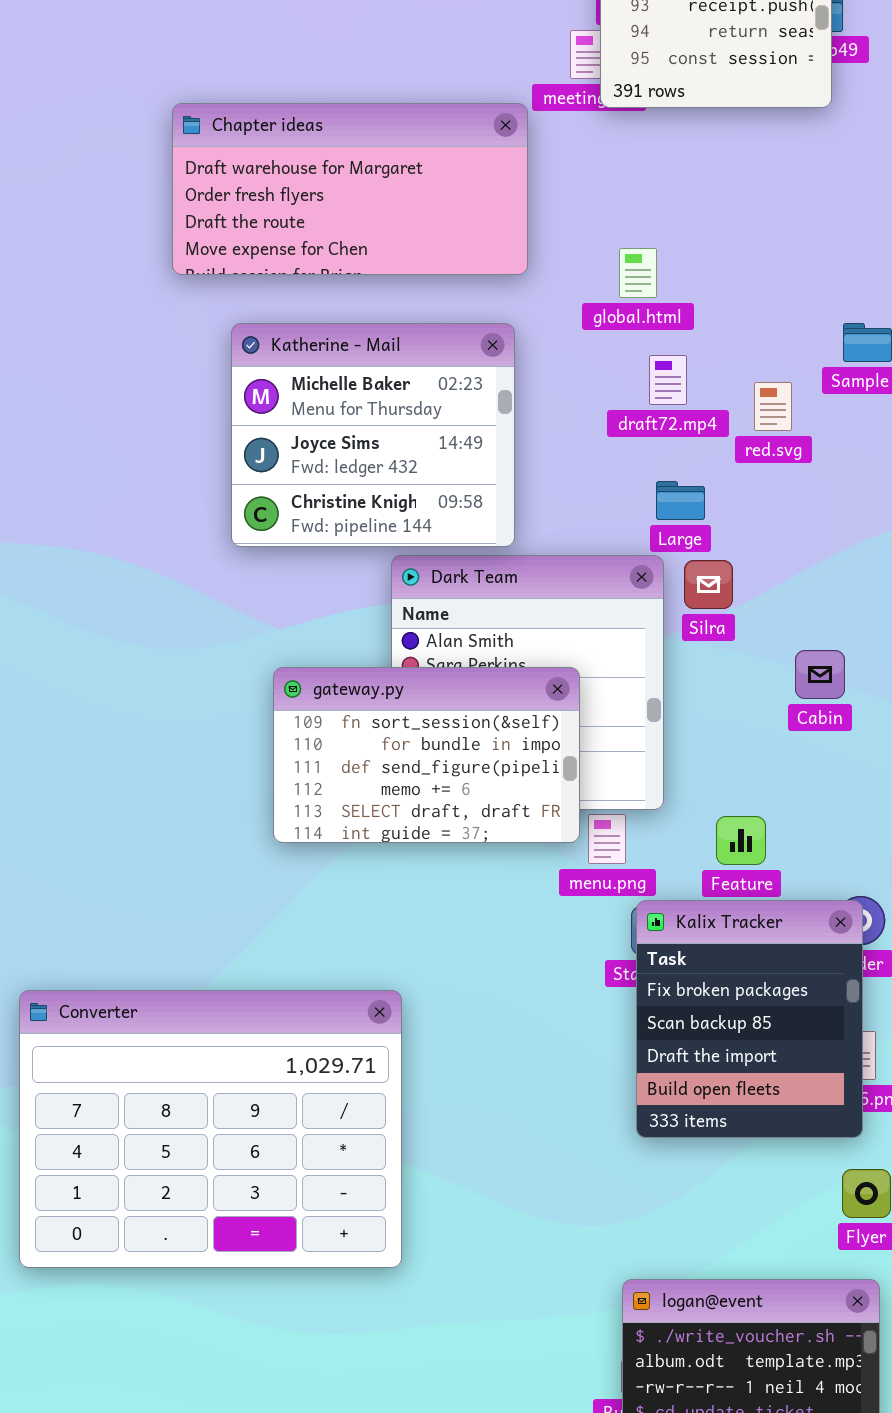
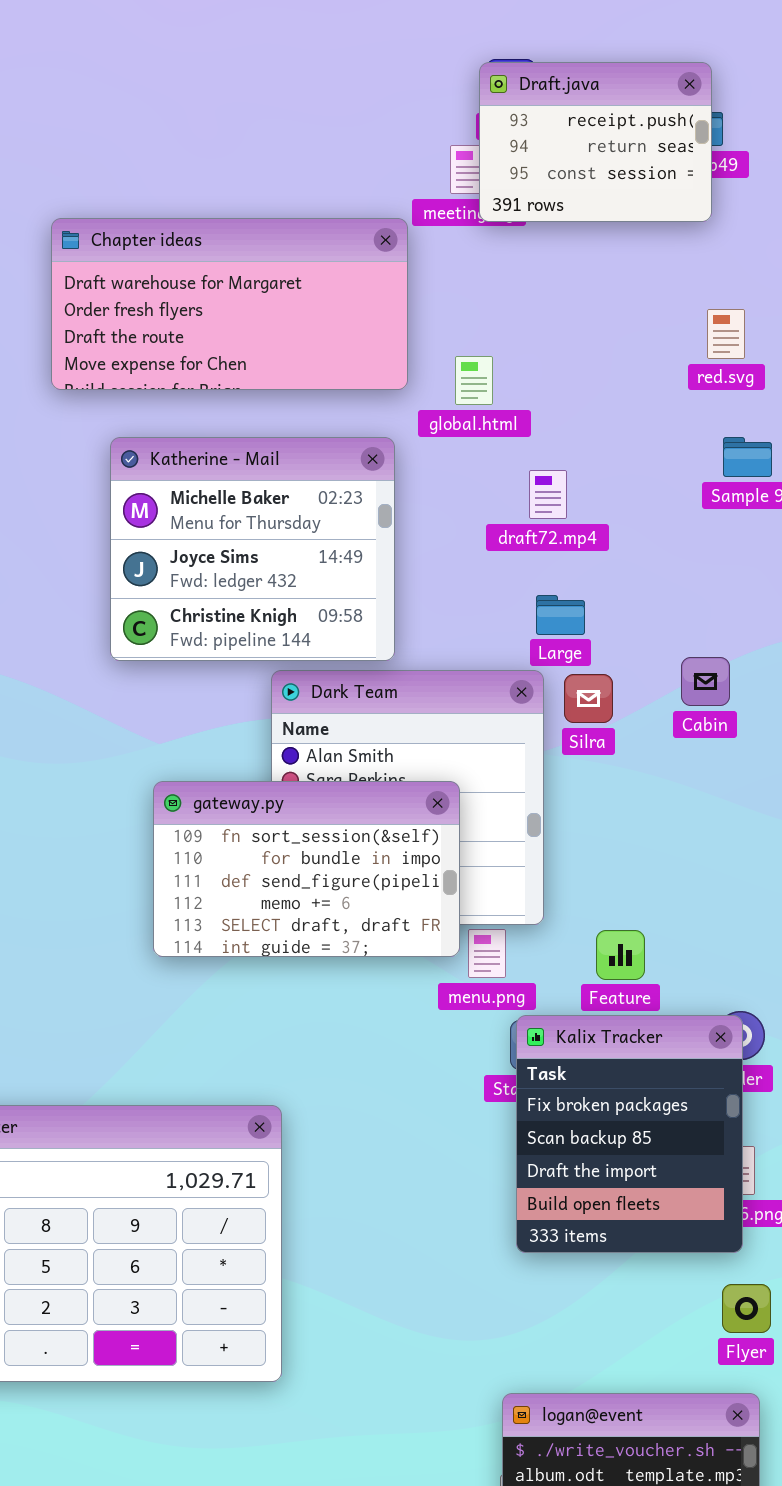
global.html: [619,248,657,298] -> [455,356,493,405], moved
red.svg: [754,382,792,431] -> [707,309,745,359], moved
Cabin: [795,650,845,699] -> [681,657,730,706], moved

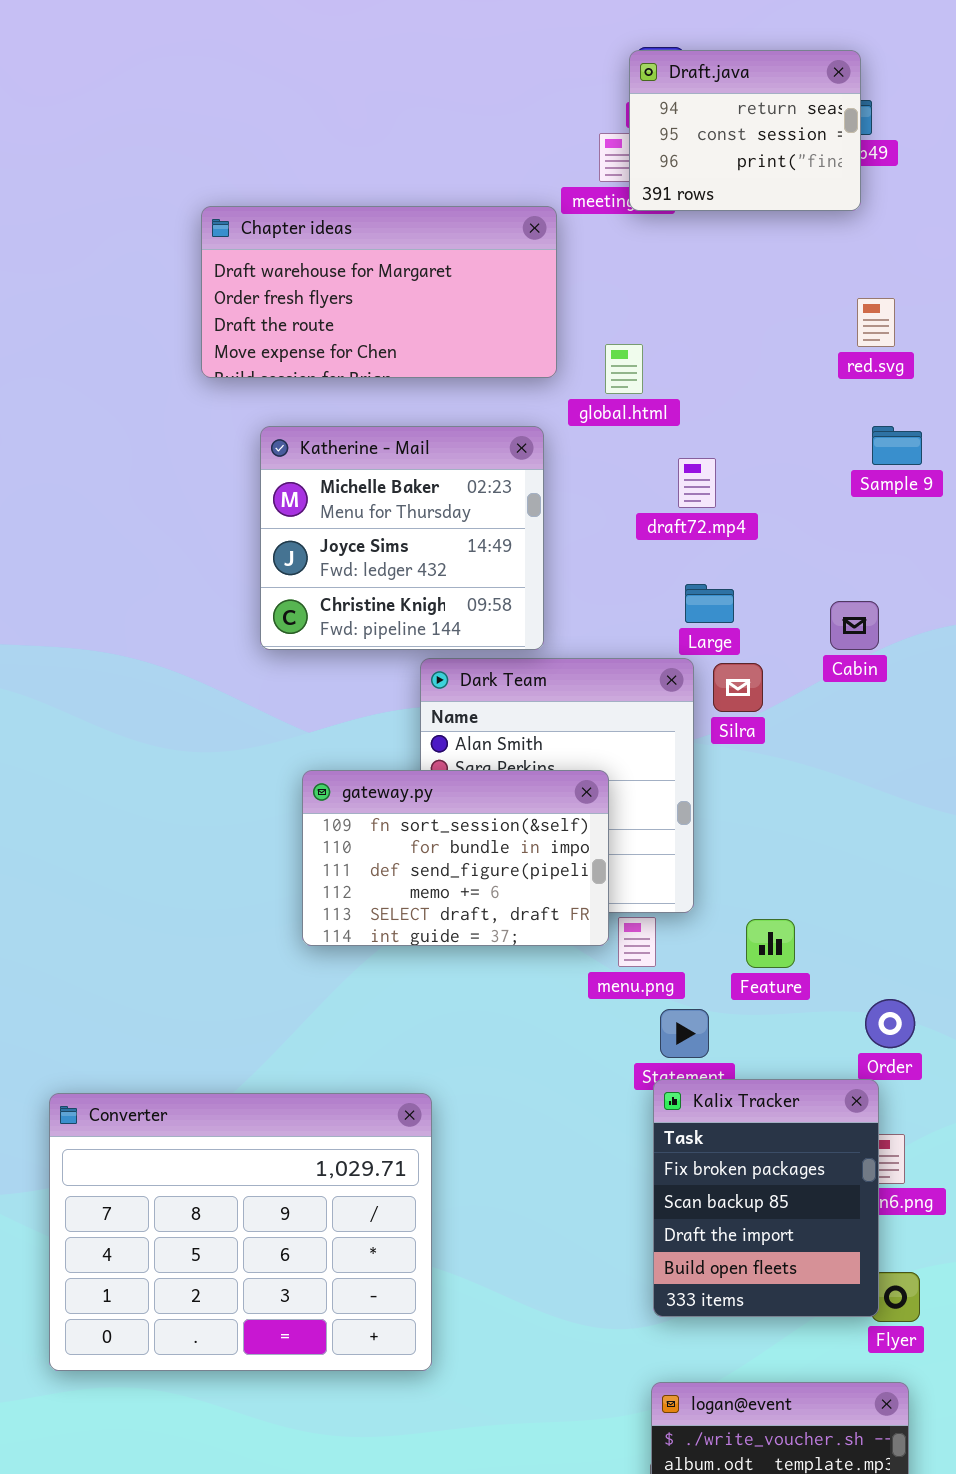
Draft.java: [479,62,712,222] -> [629,50,861,211], scrolled down 1 row
Cabin: [681,657,730,706] -> [830,601,879,650], moved
Kalix Tracker: [516,1015,743,1253] -> [653,1079,879,1317], moved

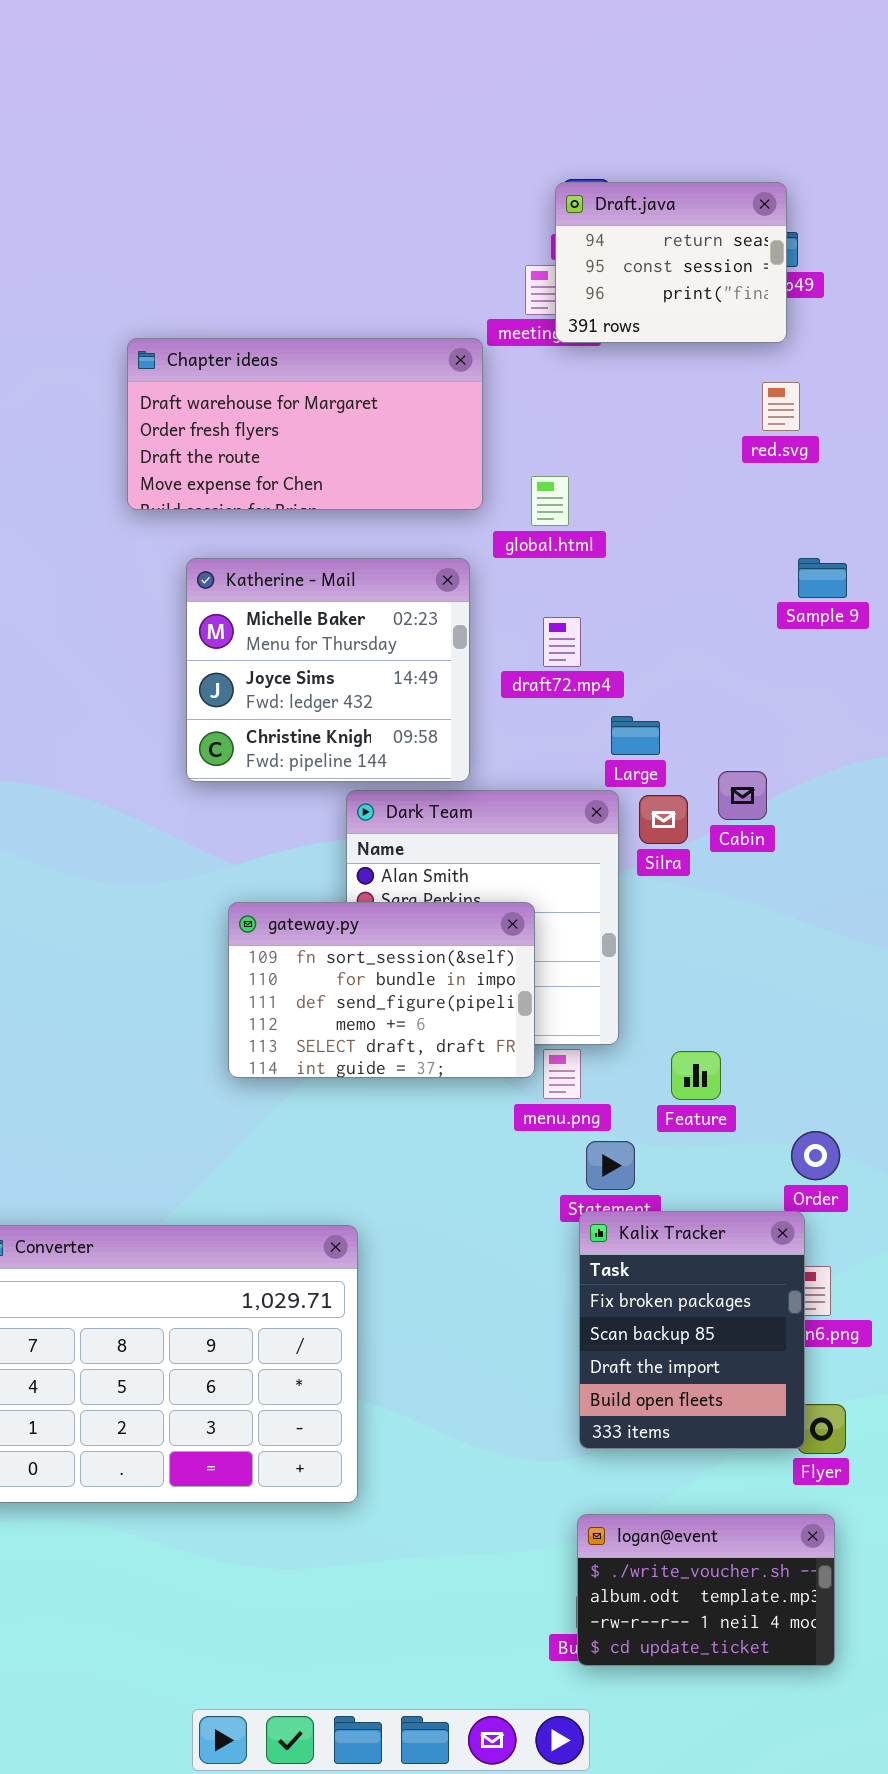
red.svg: [857,298,895,347] -> [762,382,800,431], moved
draft72.mp4: [678,458,716,508] -> [543,617,581,667], moved
Cabin: [830,601,879,650] -> [718,771,767,820], moved

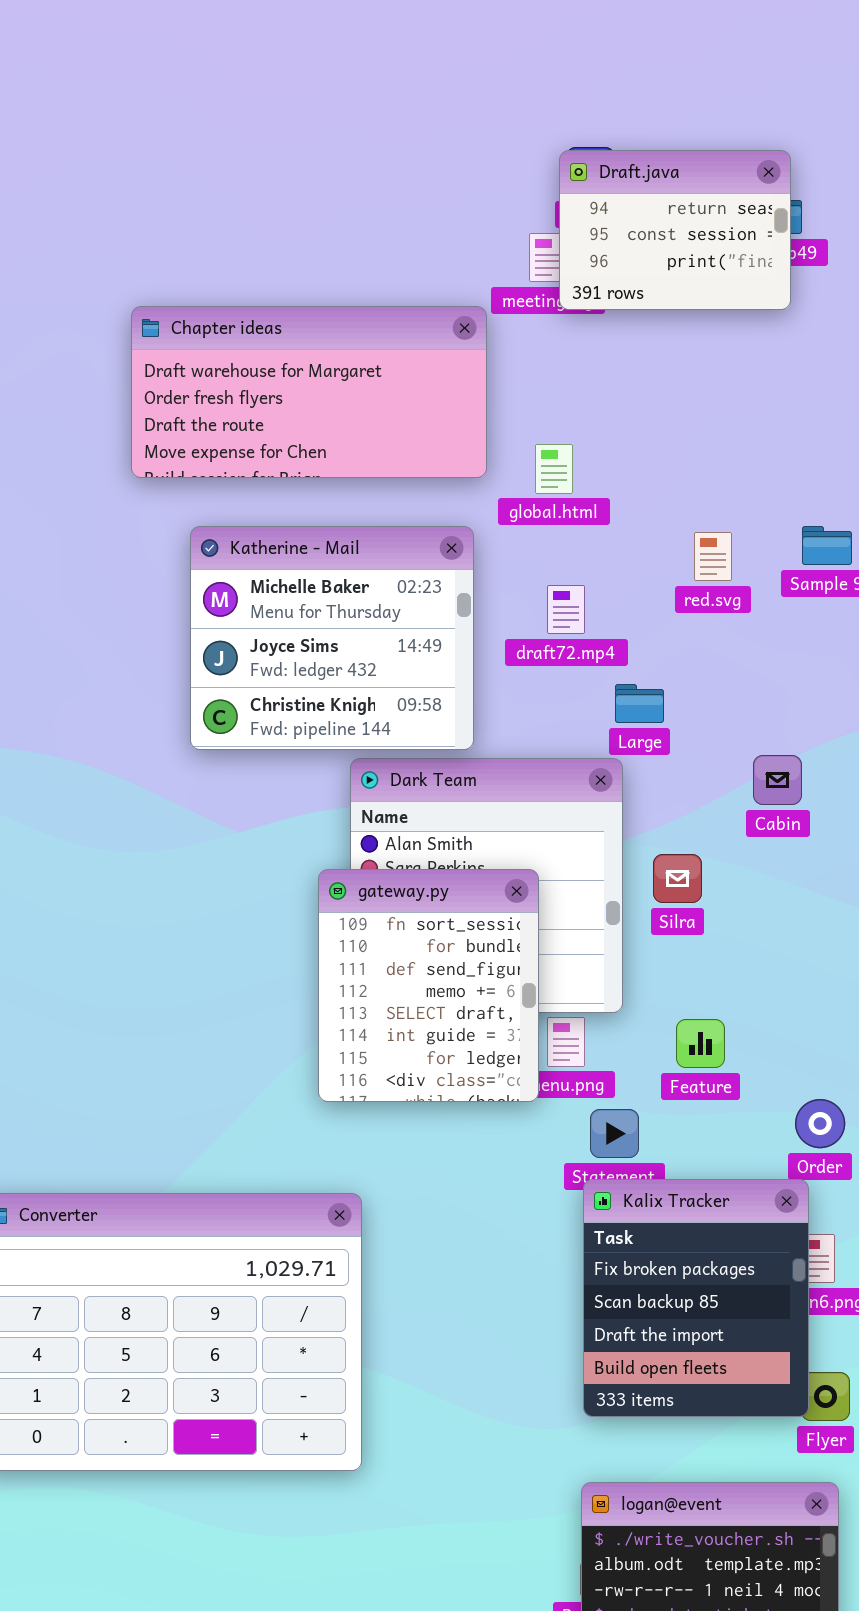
red.svg: [762,382,800,431] -> [694,532,732,581], moved
Cabin: [718,771,767,820] -> [753,755,802,805], moved
Silra: [639,795,688,844] -> [653,854,702,903], moved
gateway.py: [228,902,535,1078] -> [318,869,539,1102], resized

